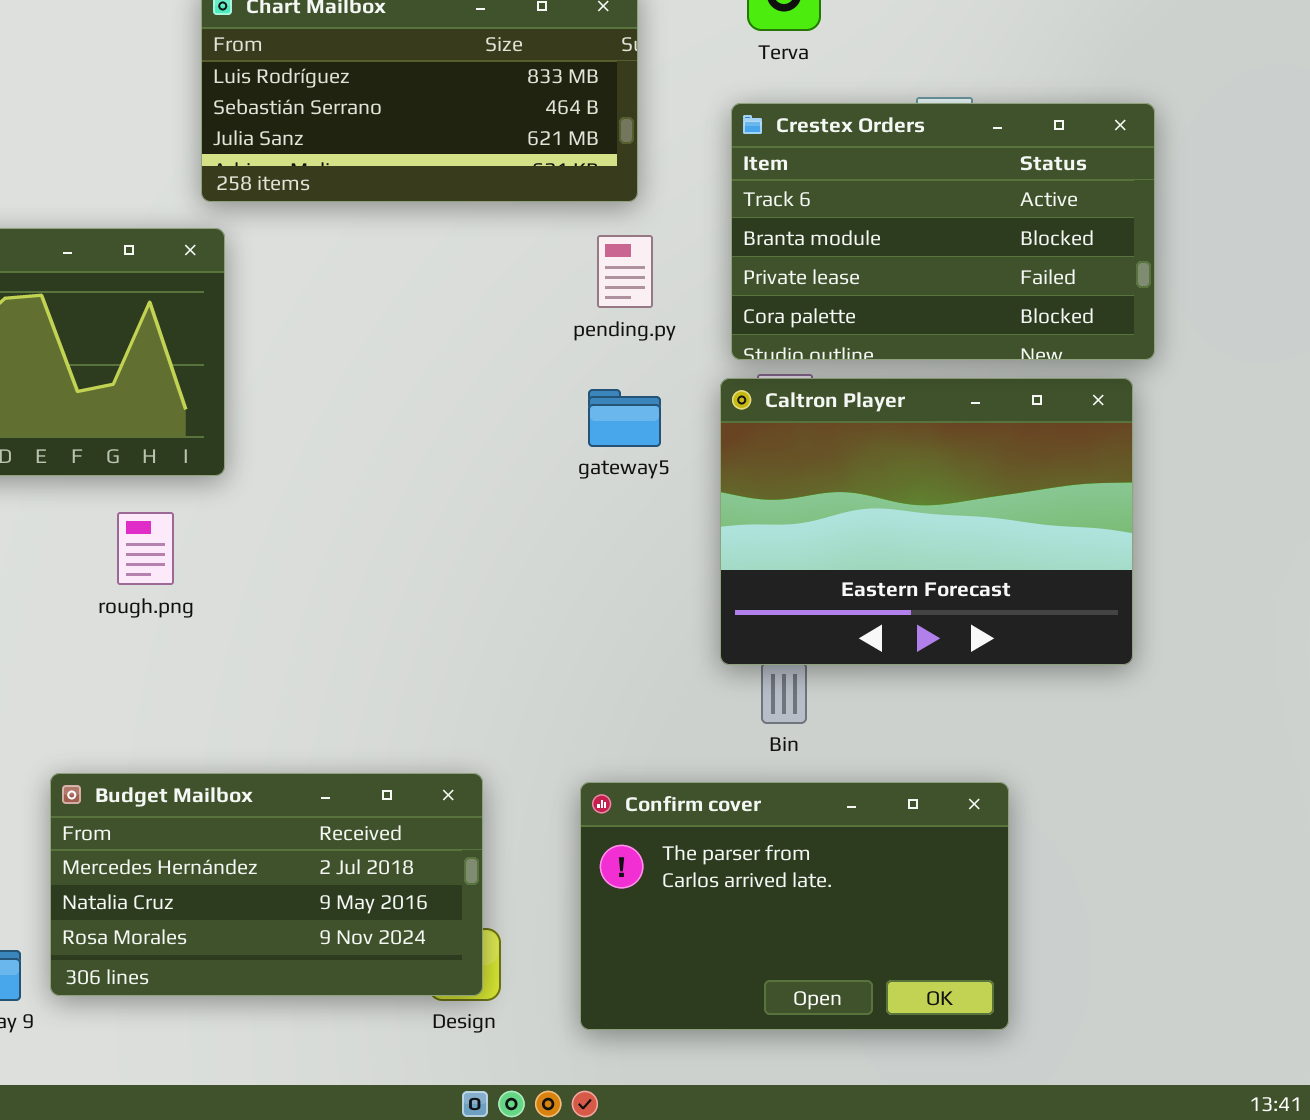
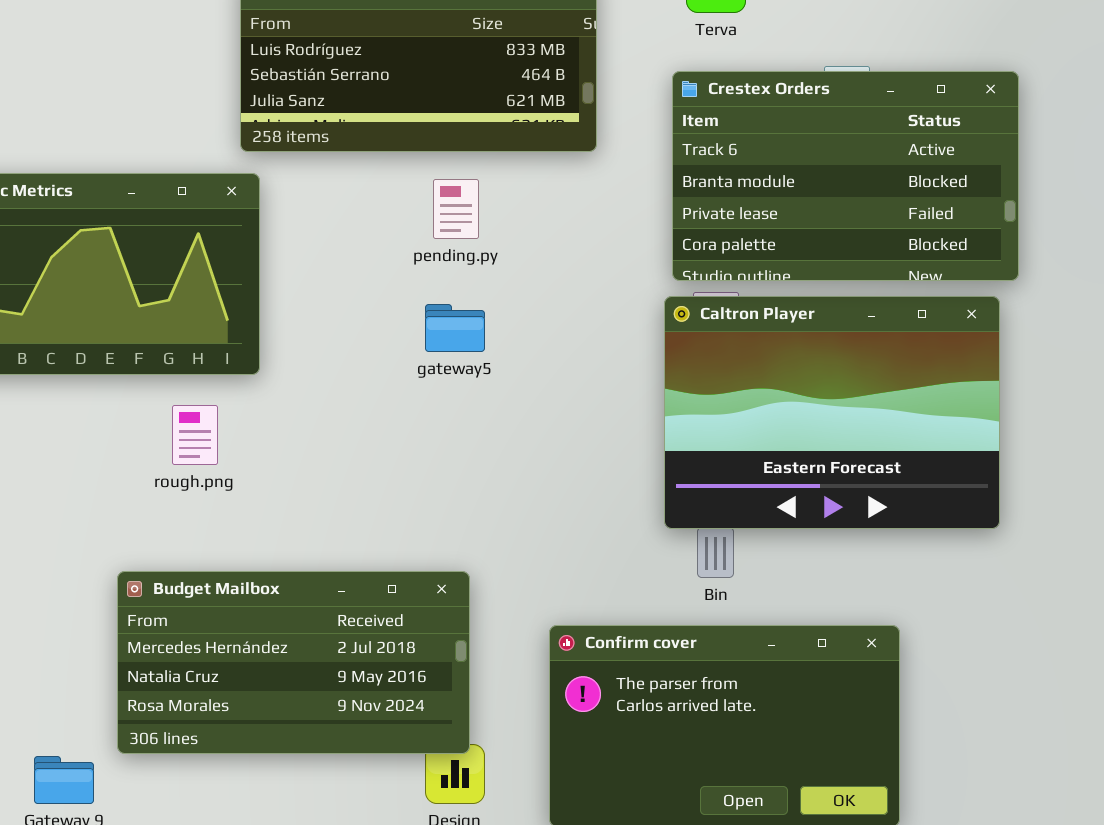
pending.py: [597,235,653,308] -> [433,179,479,239], moved
gateway5: [588,389,661,447] -> [425,304,485,352], moved
Budget Mailbox: [50,773,483,996] -> [117,571,470,754], moved

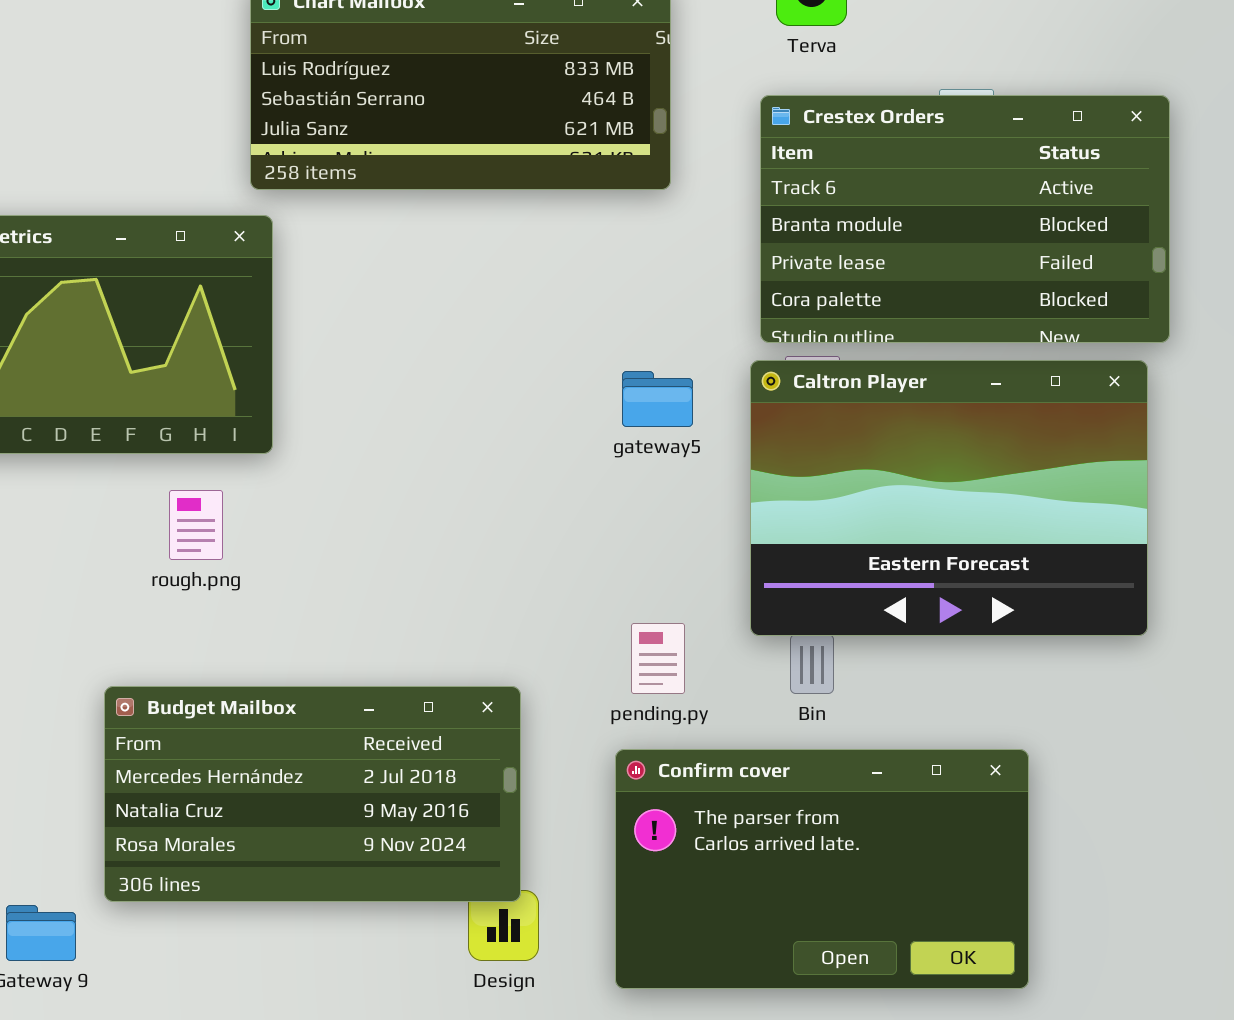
pending.py: [433,179,479,239] -> [631,623,685,694], moved
gateway5: [425,304,485,352] -> [622,371,693,427], moved

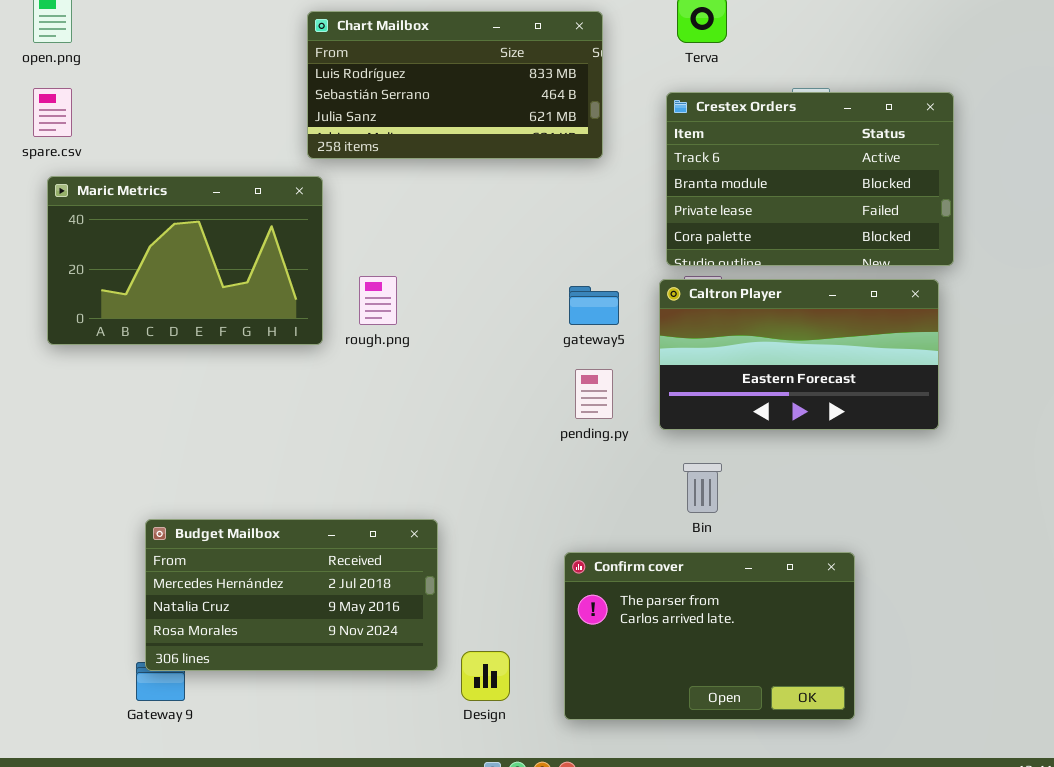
Caltron Player: [750,360,1148,636] -> [659,279,939,430], resized
rough.png: [169,490,223,560] -> [359,276,397,325], moved
pending.py: [631,623,685,694] -> [575,369,613,419], moved
Budget Mailbox: [104,686,521,902] -> [145,519,438,671], moved

